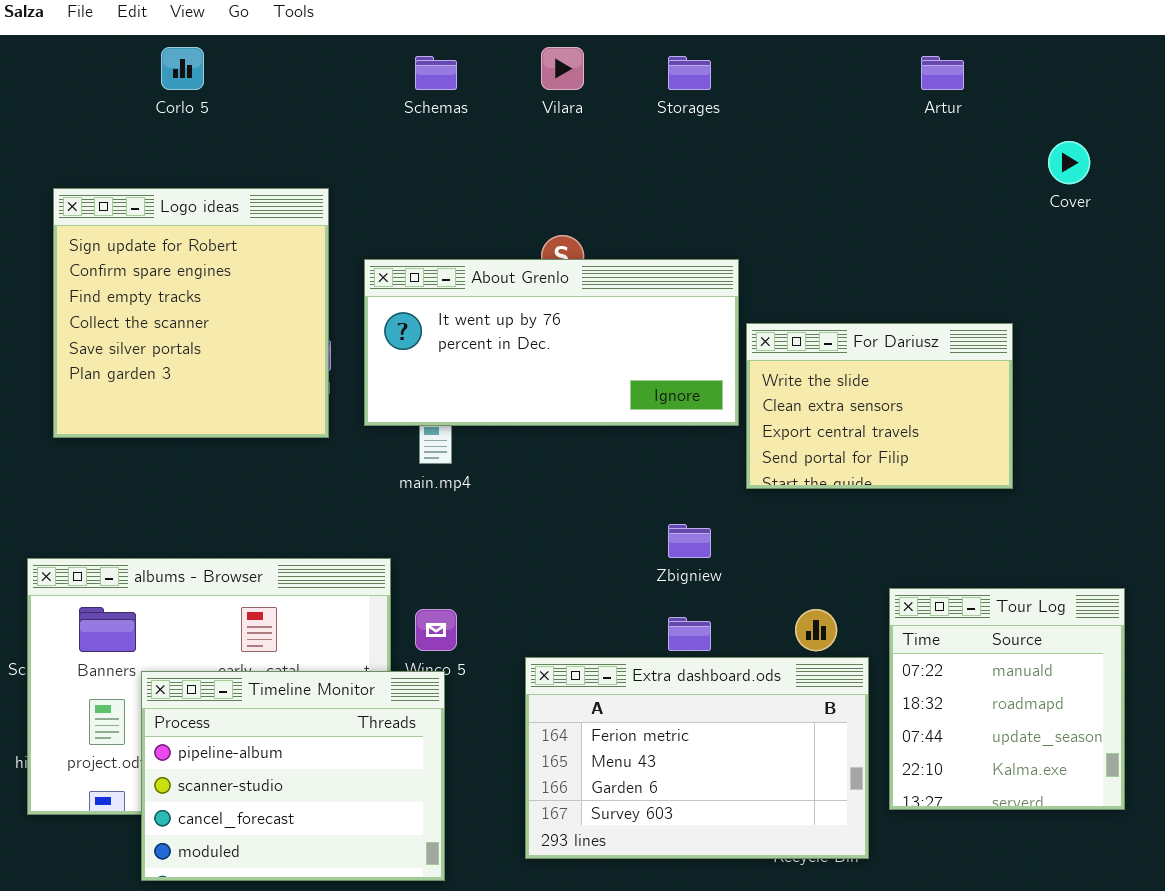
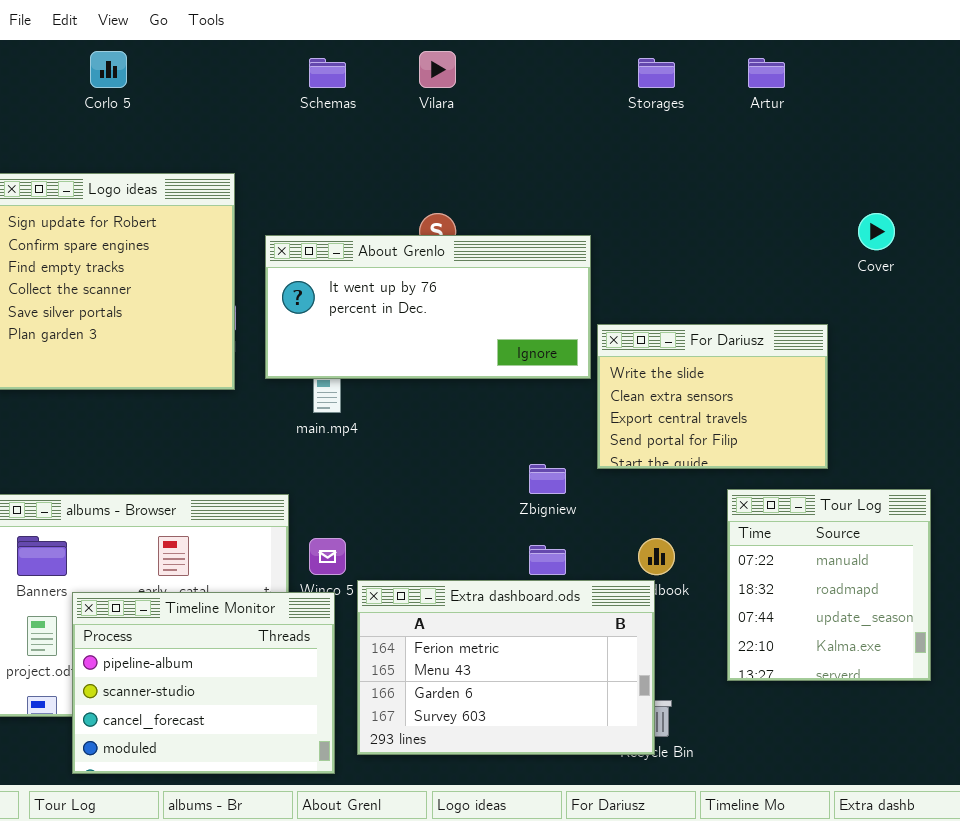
Storages: [668,56,711,90] -> [638,58,675,88], moved
Cover: [1048,141,1090,184] -> [858,213,895,250], moved
For Dariusz: [746,323,1013,489] -> [597,324,828,469], moved
Tour Log: [889,588,1125,810] -> [727,489,931,681], moved
Extra dashboard.ods: [525,657,869,859] -> [357,580,655,755], moved

